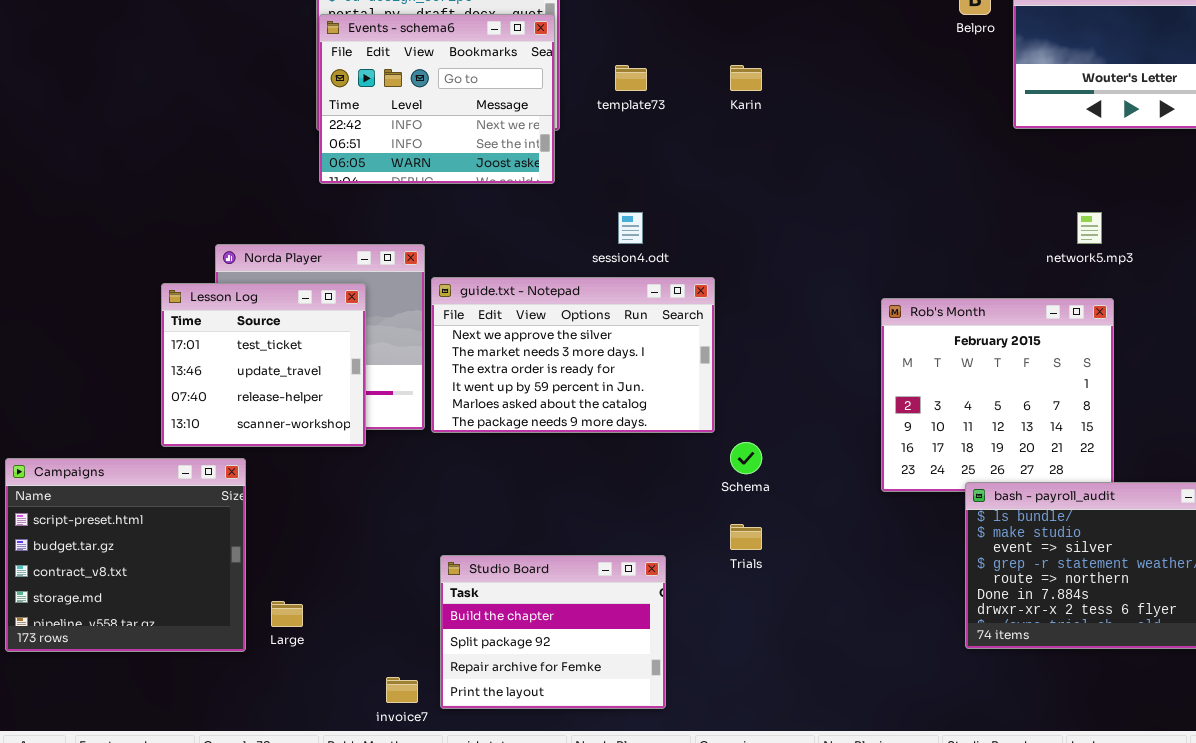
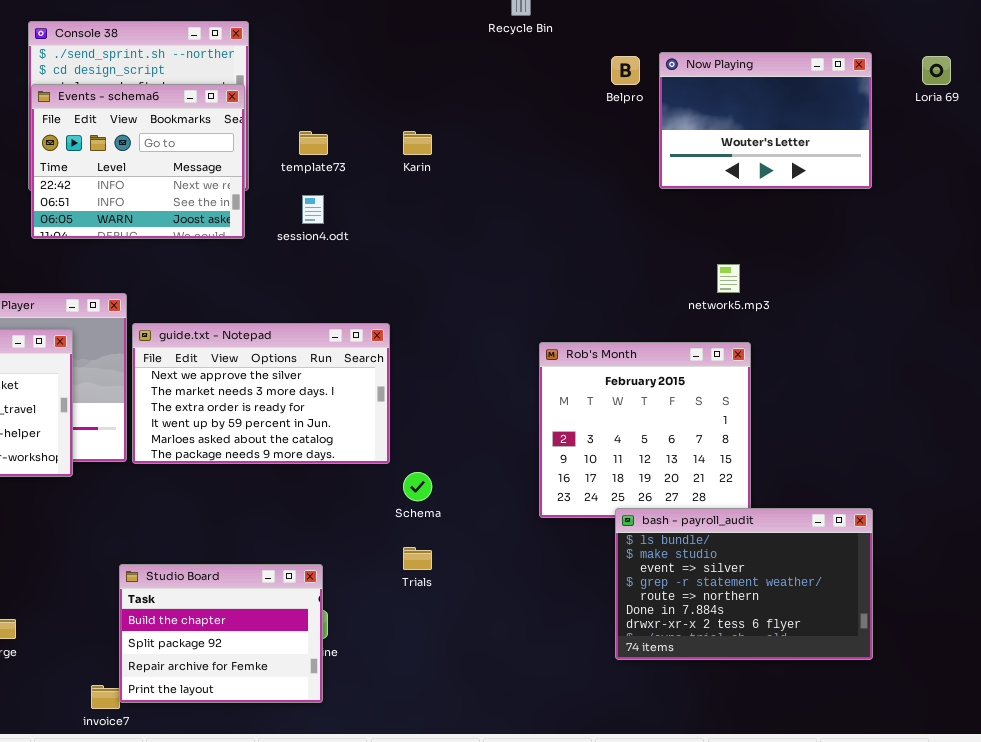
session4.odt: [618,212,643,244] -> [302,195,324,224], moved
Studio Board: [440,555,666,709] -> [119,564,323,703], moved

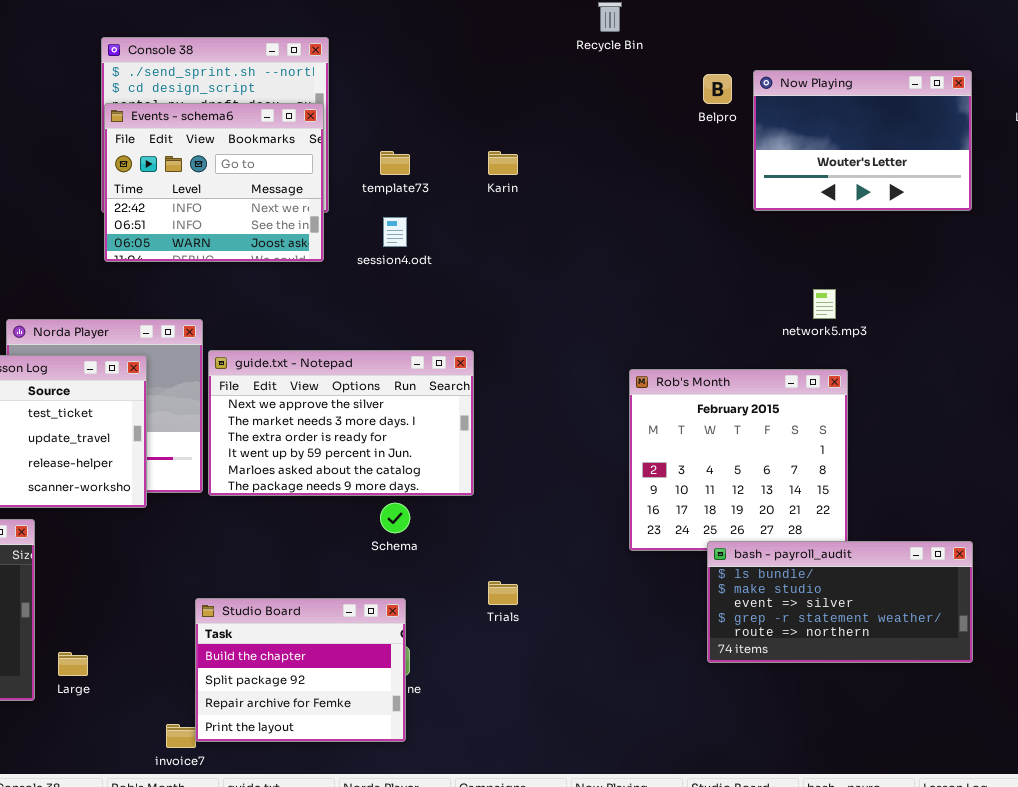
Schema: [403,472,432,501] -> [380,503,410,533], moved
bash - payroll_audit: [615,508,873,660] -> [707,541,973,663], resized

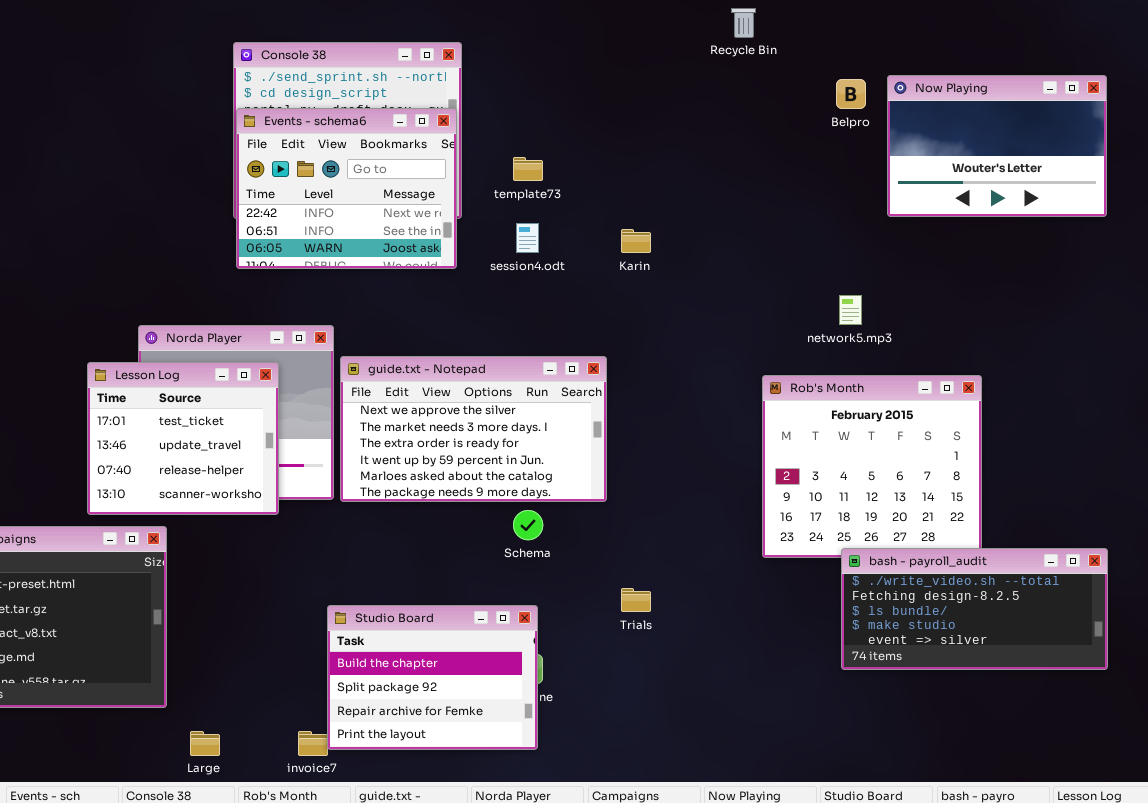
Karin: [488,151,518,175] -> [621,229,651,253], moved
network5.mp3: [813,289,836,319] -> [839,295,862,325], moved
bash - payroll_audit: [707,541,973,663] -> [841,548,1108,670], scrolled up 2 rows
Large: [58,652,88,676] -> [190,731,220,756], moved

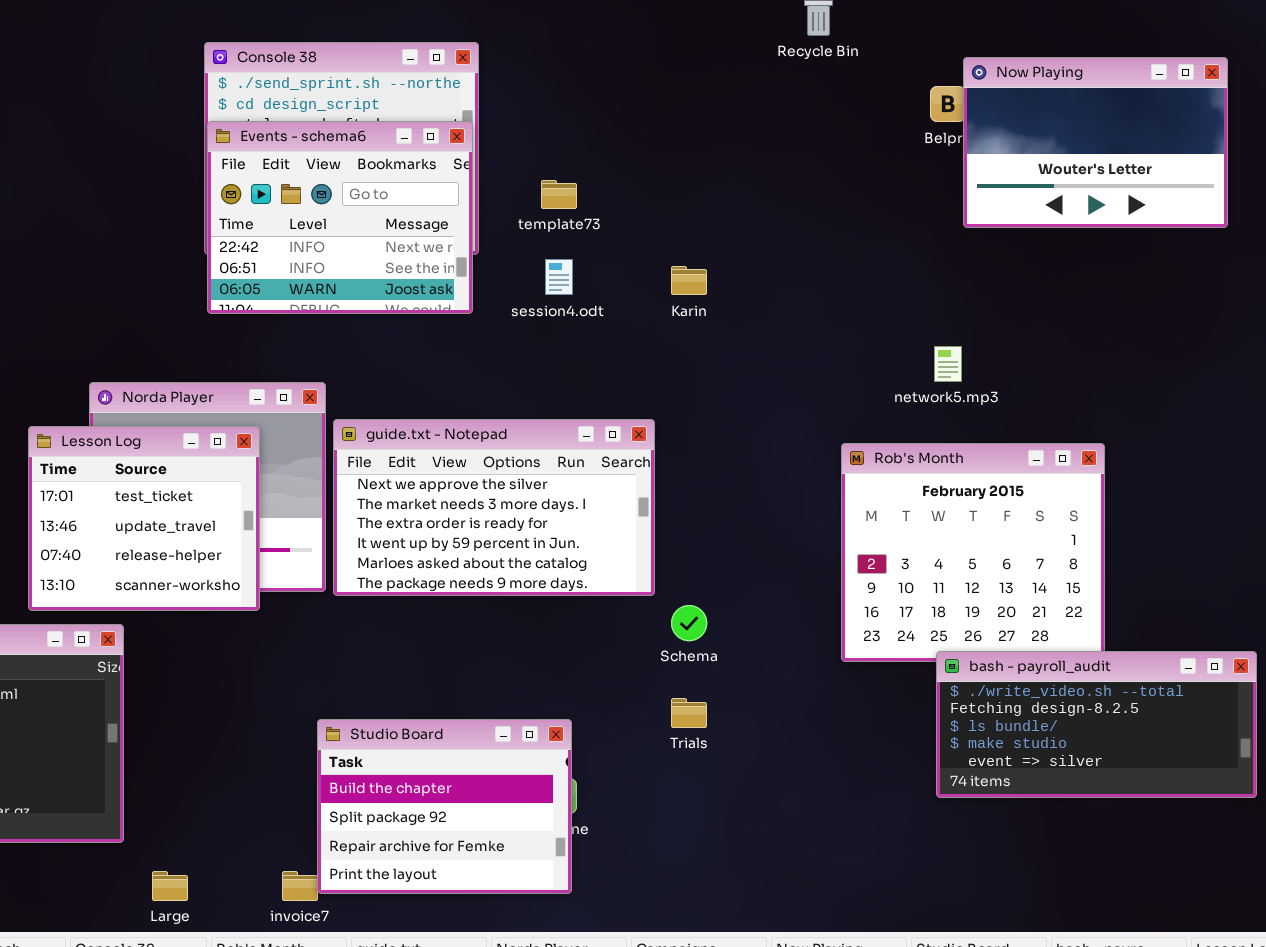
Now Playing: [887,75,1107,217] -> [963,57,1228,228], moved
Schema: [513,510,543,540] -> [671,605,707,641], moved

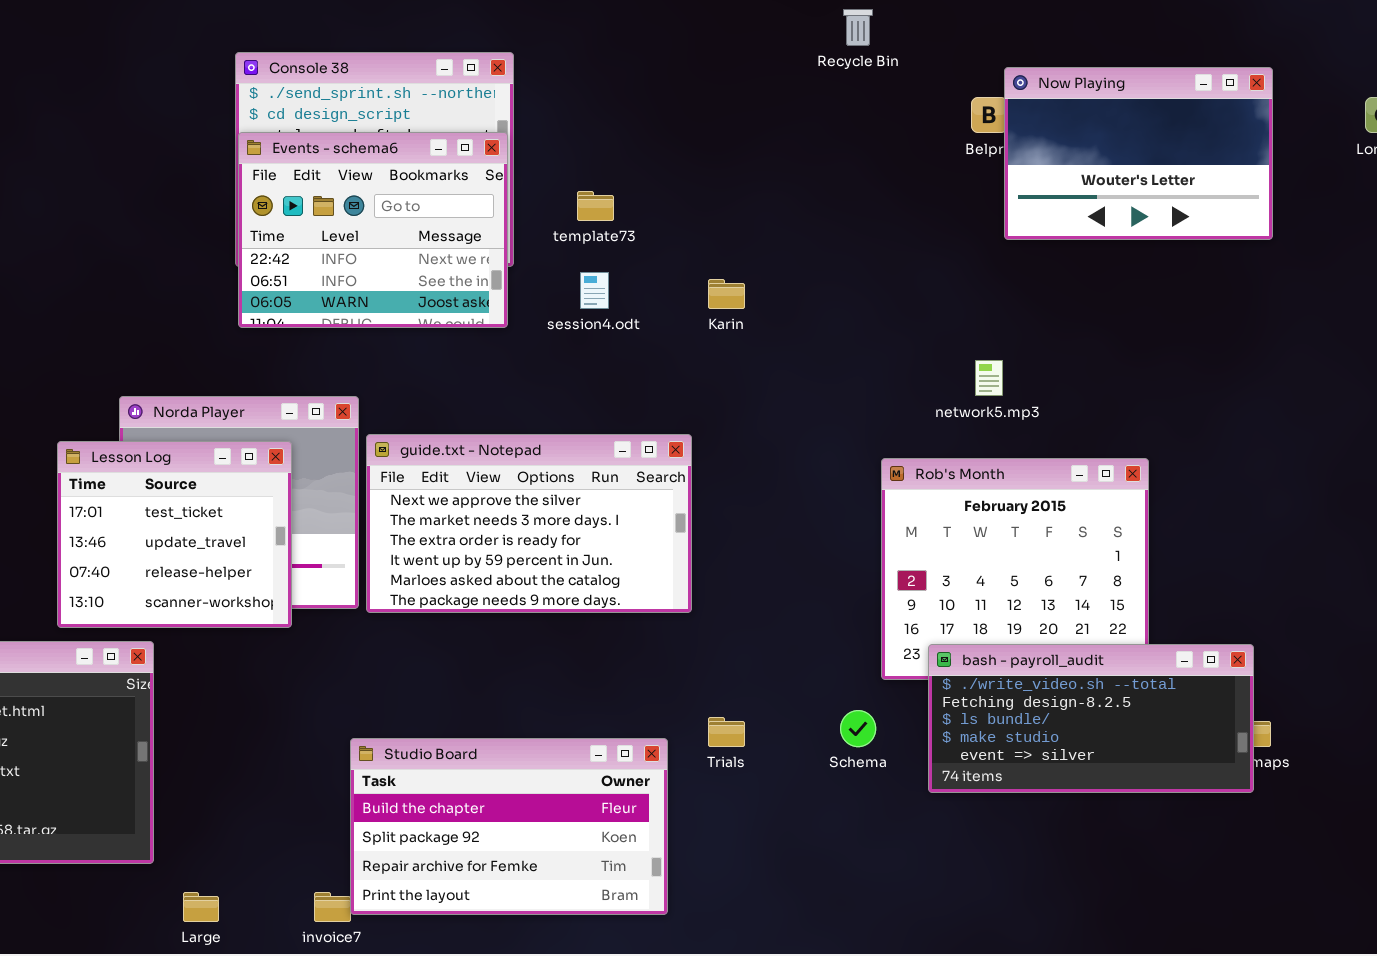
Schema: [671,605,707,641] -> [840,710,876,747], moved
bash - payroll_audit: [936,651,1257,798] -> [928,644,1254,793], moved
Studio Board: [317,719,572,894] -> [350,738,668,915], resized

